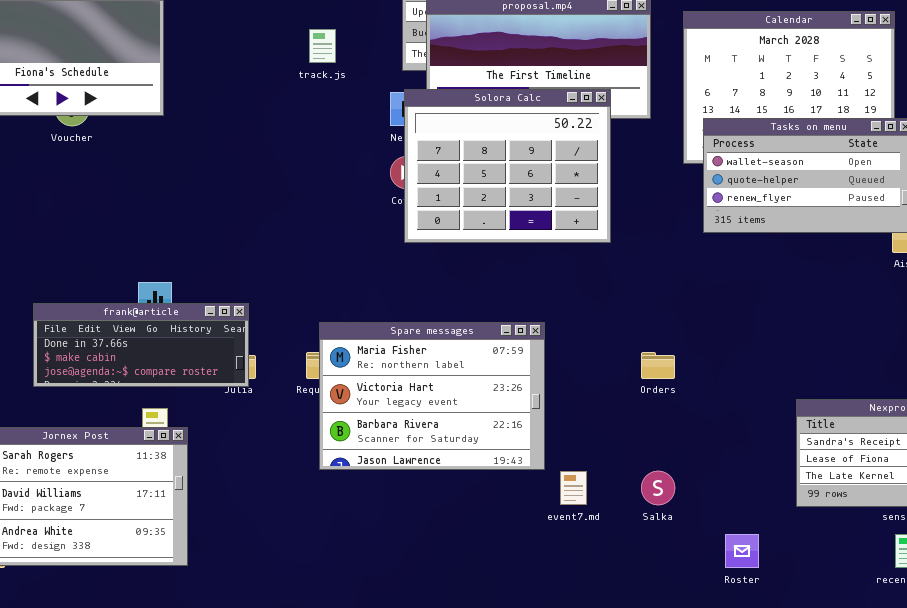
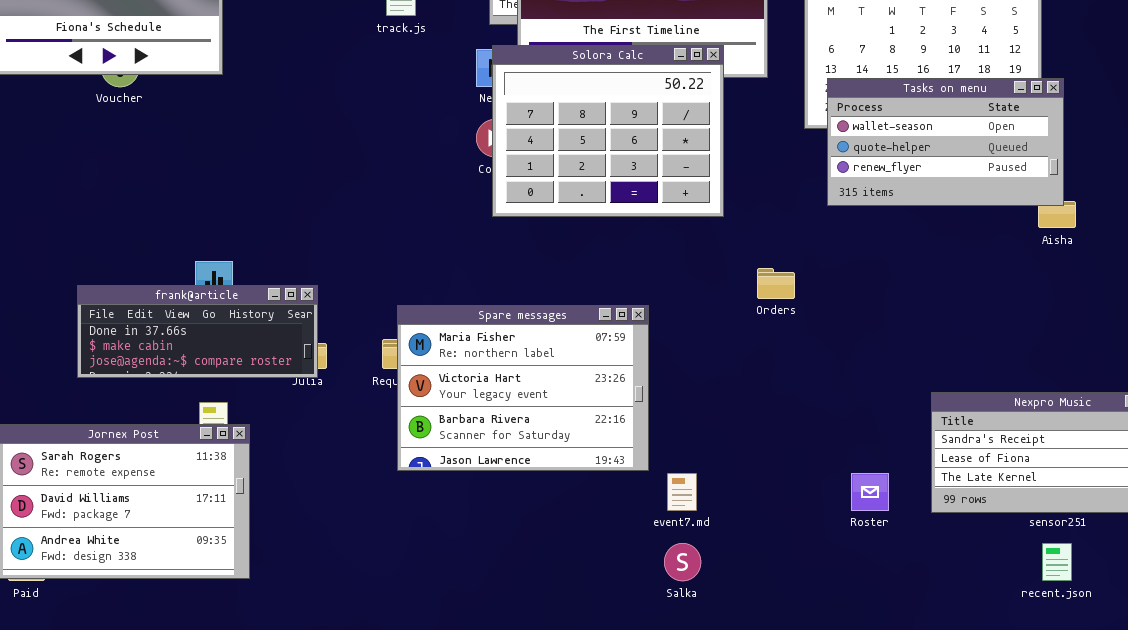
Orders: [641,352,675,379] -> [757,268,795,299], moved
Salka: [641,471,675,505] -> [664,543,701,581], moved
Roster: [725,534,759,568] -> [851,473,889,511], moved

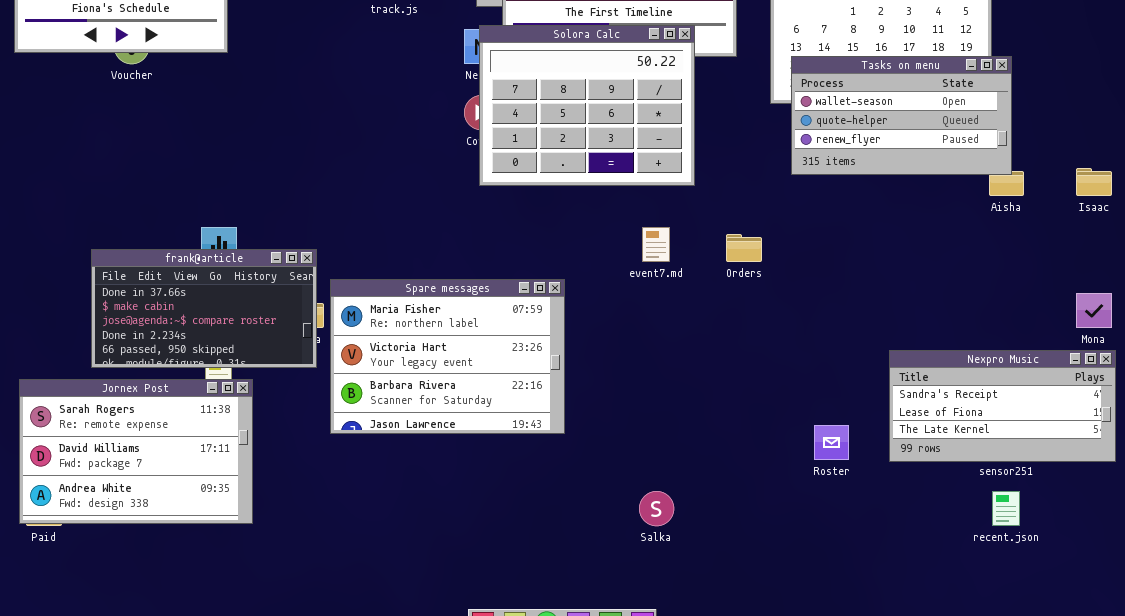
frank@article: [77,285,318,378] -> [91,249,317,368], resized
Spare messages: [397,305,649,471] -> [330,279,565,434], moved
event7.md: [667,473,697,511] -> [642,227,670,262], moved

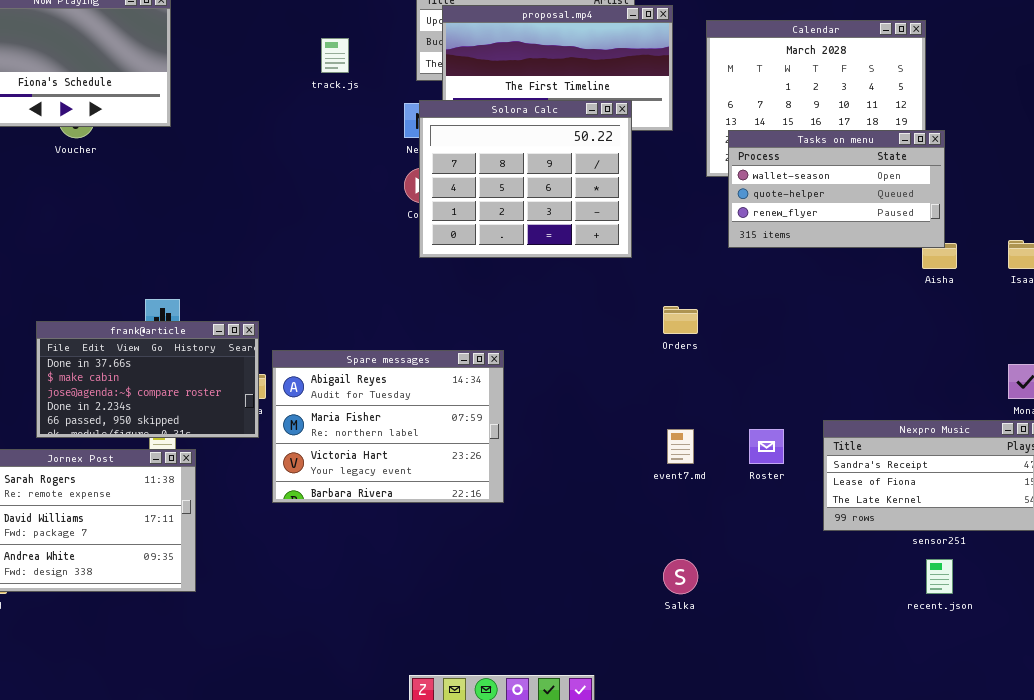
event7.md: [642,227,670,262] -> [667,429,694,464], moved
Spare messages: [330,279,565,434] -> [272,350,504,503], scrolled up 1 row
Roster: [814,425,849,460] -> [749,429,784,464], moved
Salka: [639,491,674,526] -> [663,559,698,594], moved

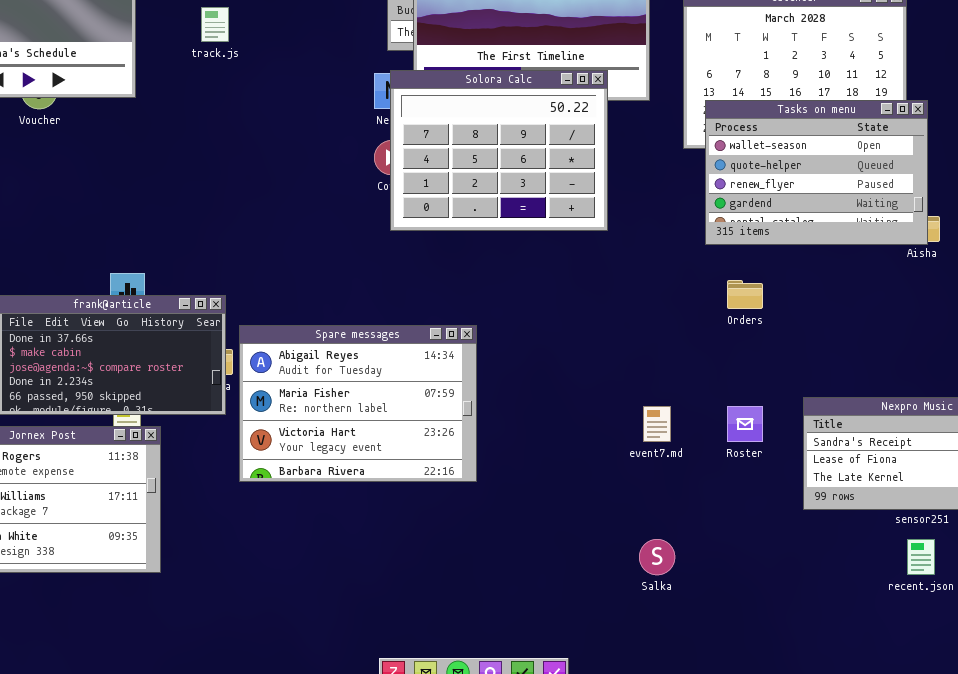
track.js: [321,38,349,73] -> [201,7,229,42], moved
Tasks on menu: [728,130,945,248] -> [705,100,928,245], resized
Orders: [663,306,698,334] -> [727,280,763,309], moved

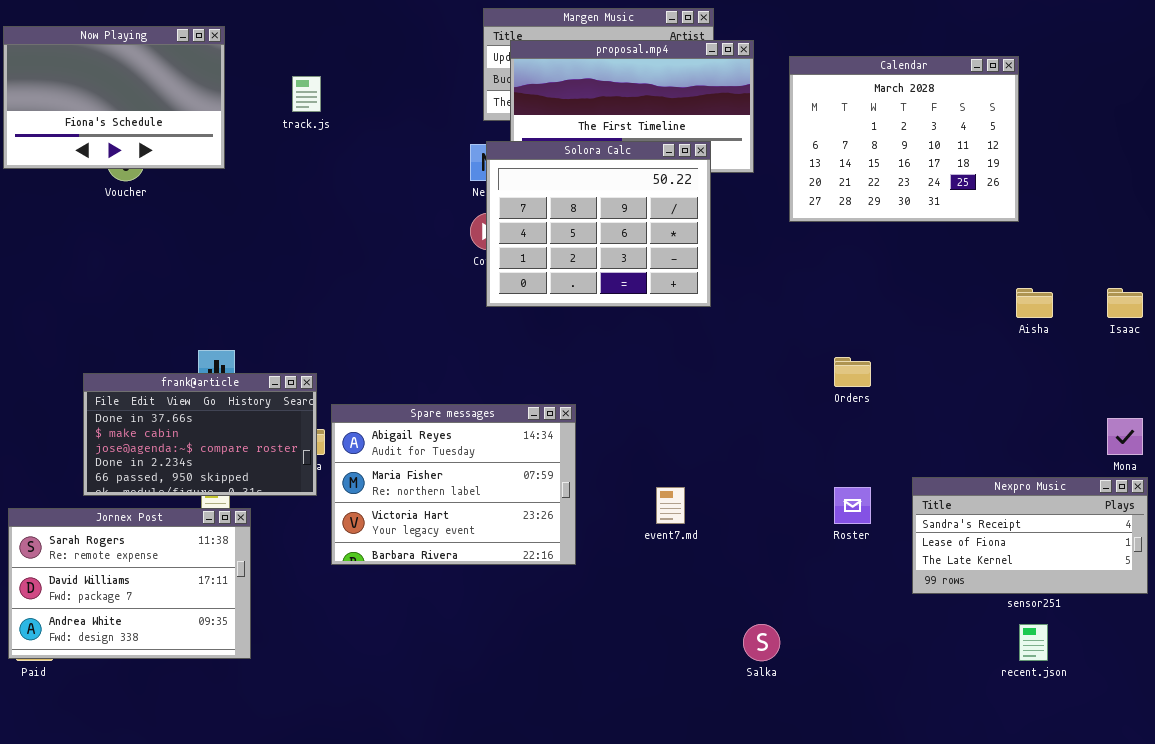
Tasks on menu: [705,100,928,245] -> none, closed
event7.md: [643,406,671,442] -> [656,487,685,524], moved

